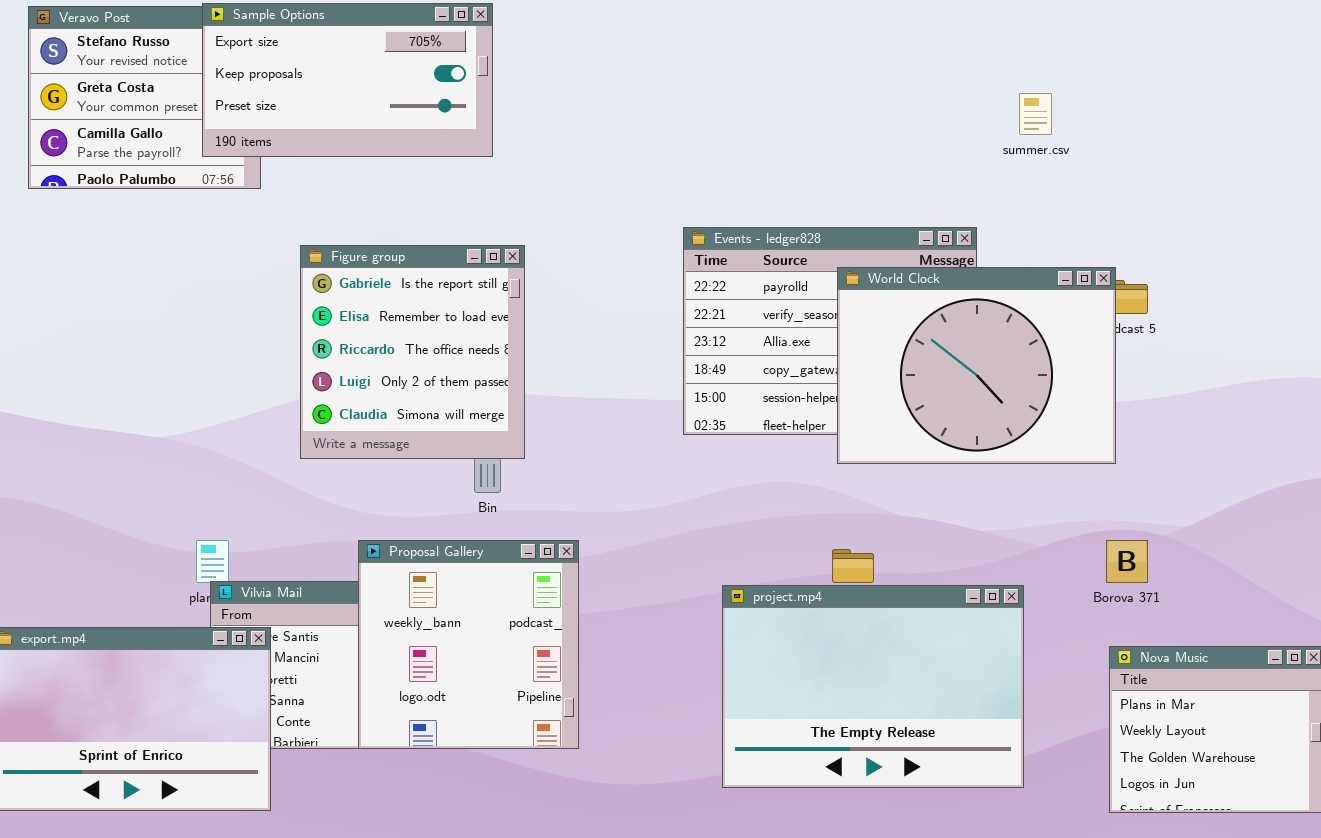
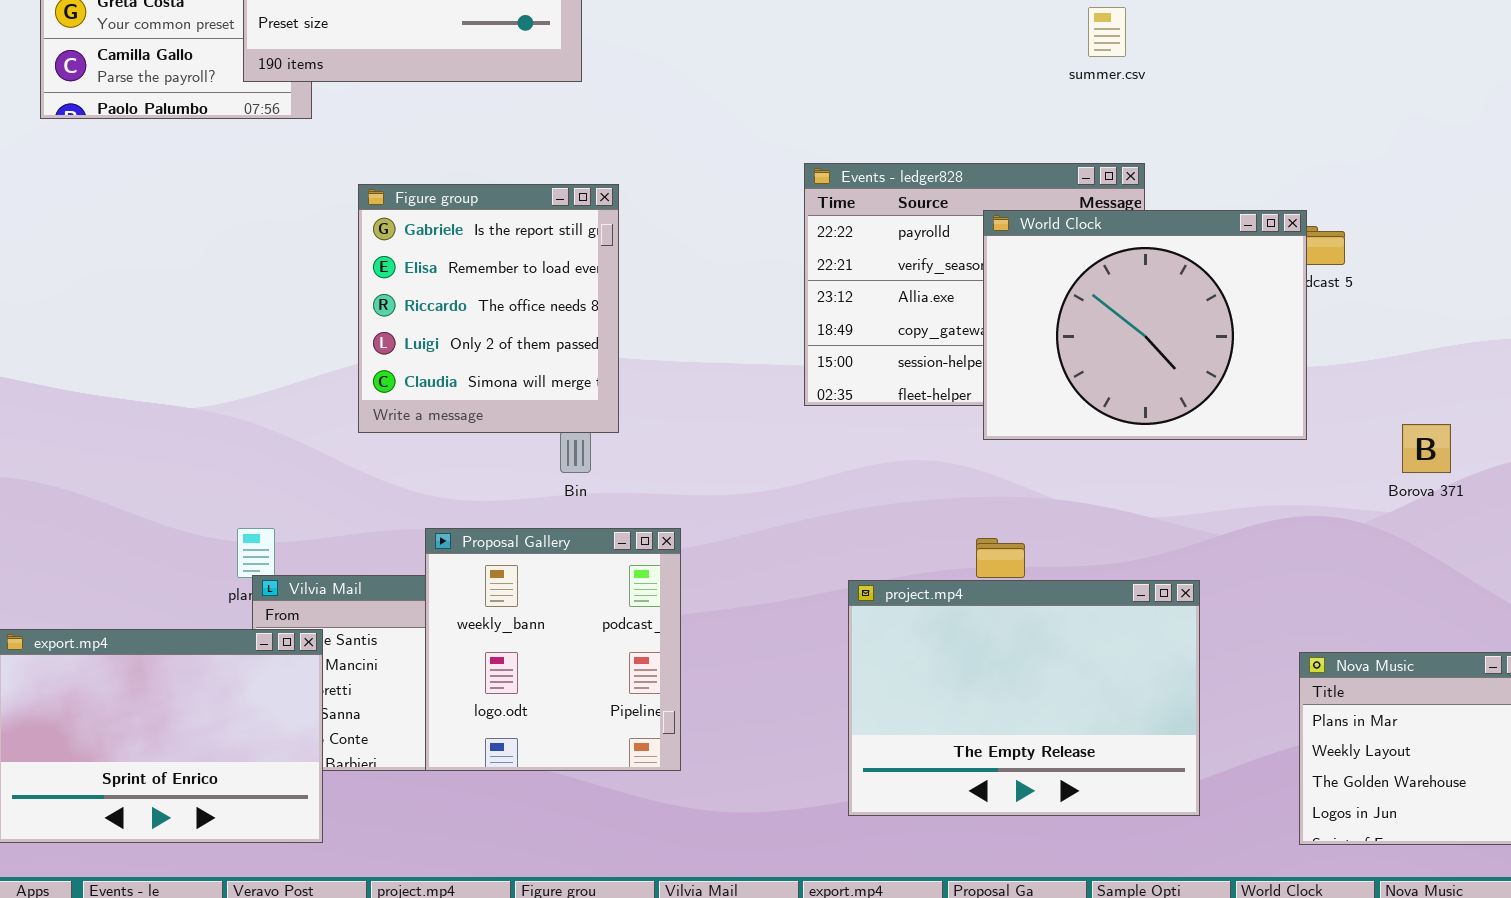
summer.csv: [1019,93,1052,135] -> [1088,7,1126,57], moved
Borova 371: [1106,540,1148,583] -> [1402,424,1451,473], moved

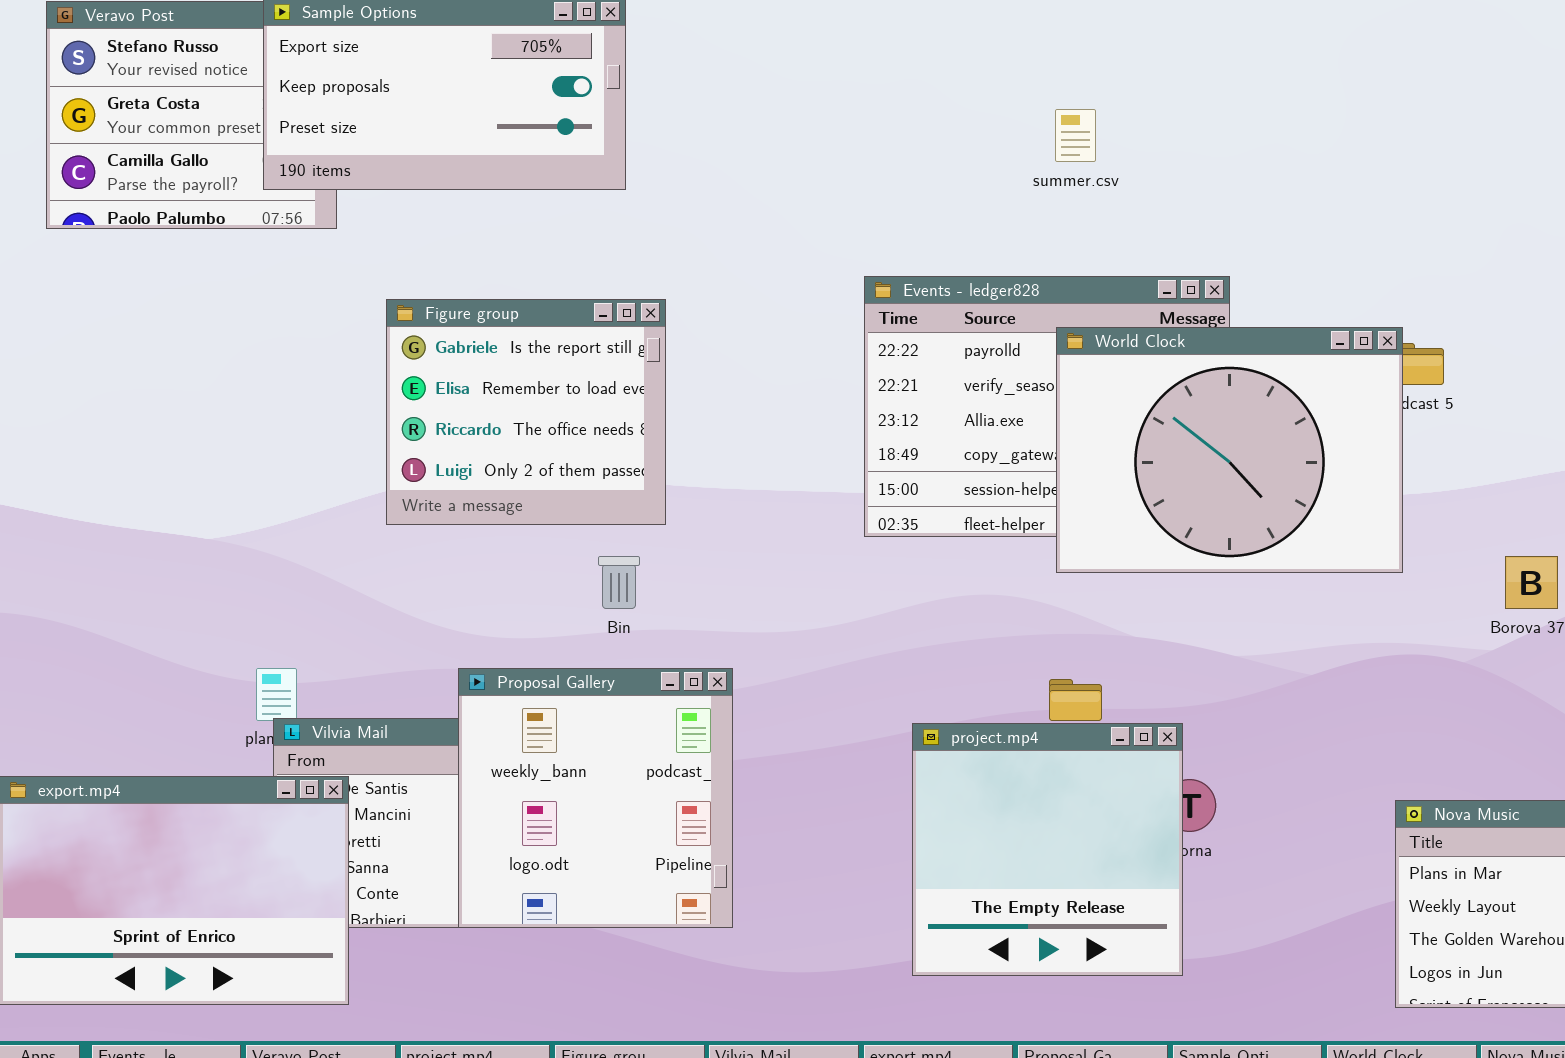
summer.csv: [1088,7,1126,57] -> [1055,109,1096,162], moved
Figure group: [358,184,619,433] -> [386,299,666,525], resized
project.mp4: [848,580,1200,816] -> [912,723,1183,976], resized

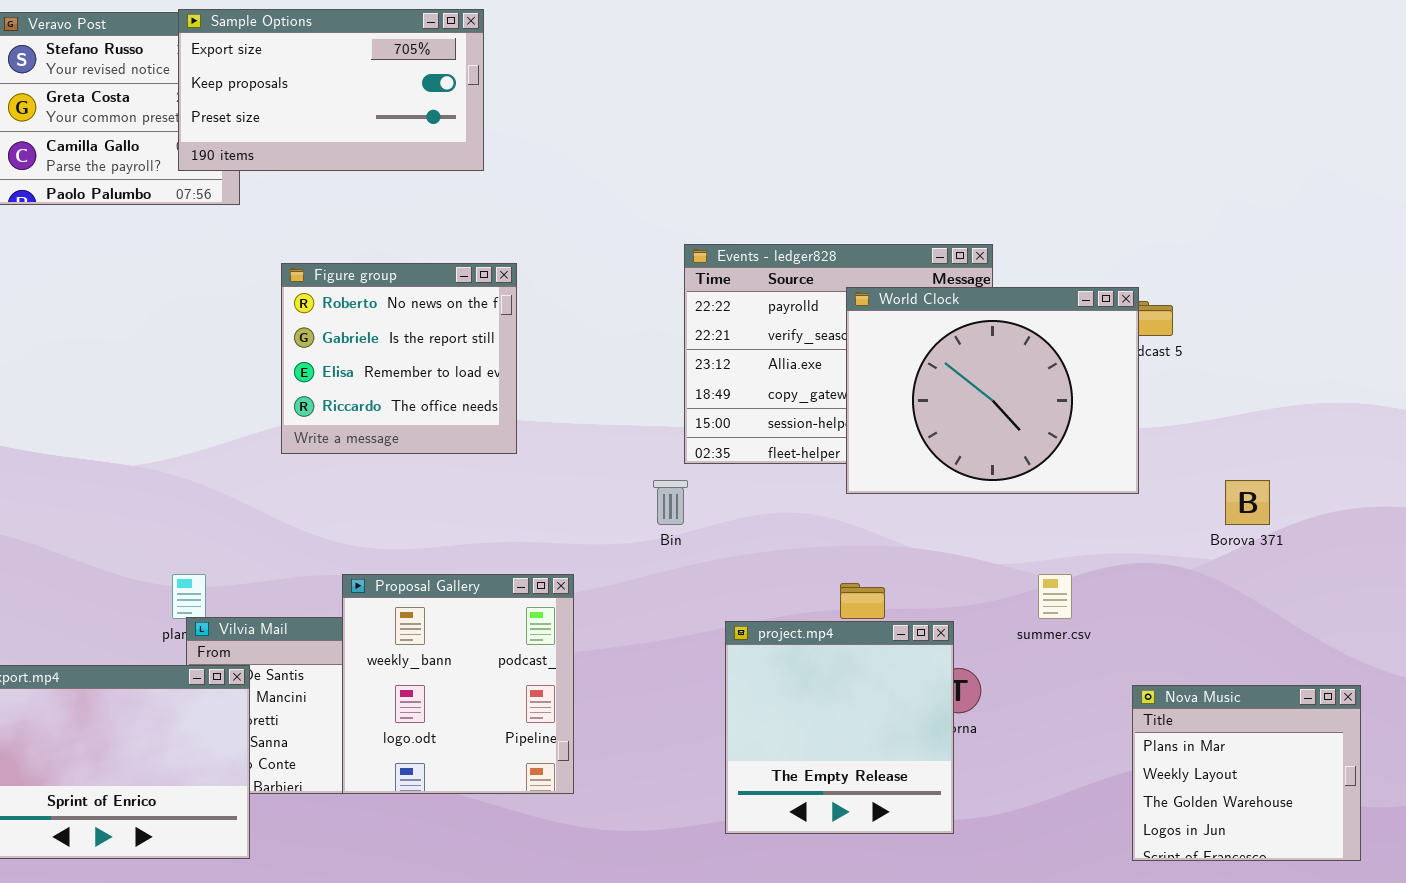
summer.csv: [1055,109,1096,162] -> [1038,574,1072,619], moved
Figure group: [386,299,666,525] -> [281,263,517,454], scrolled up 1 row
Bin: [598,556,640,609] -> [653,480,688,525], moved

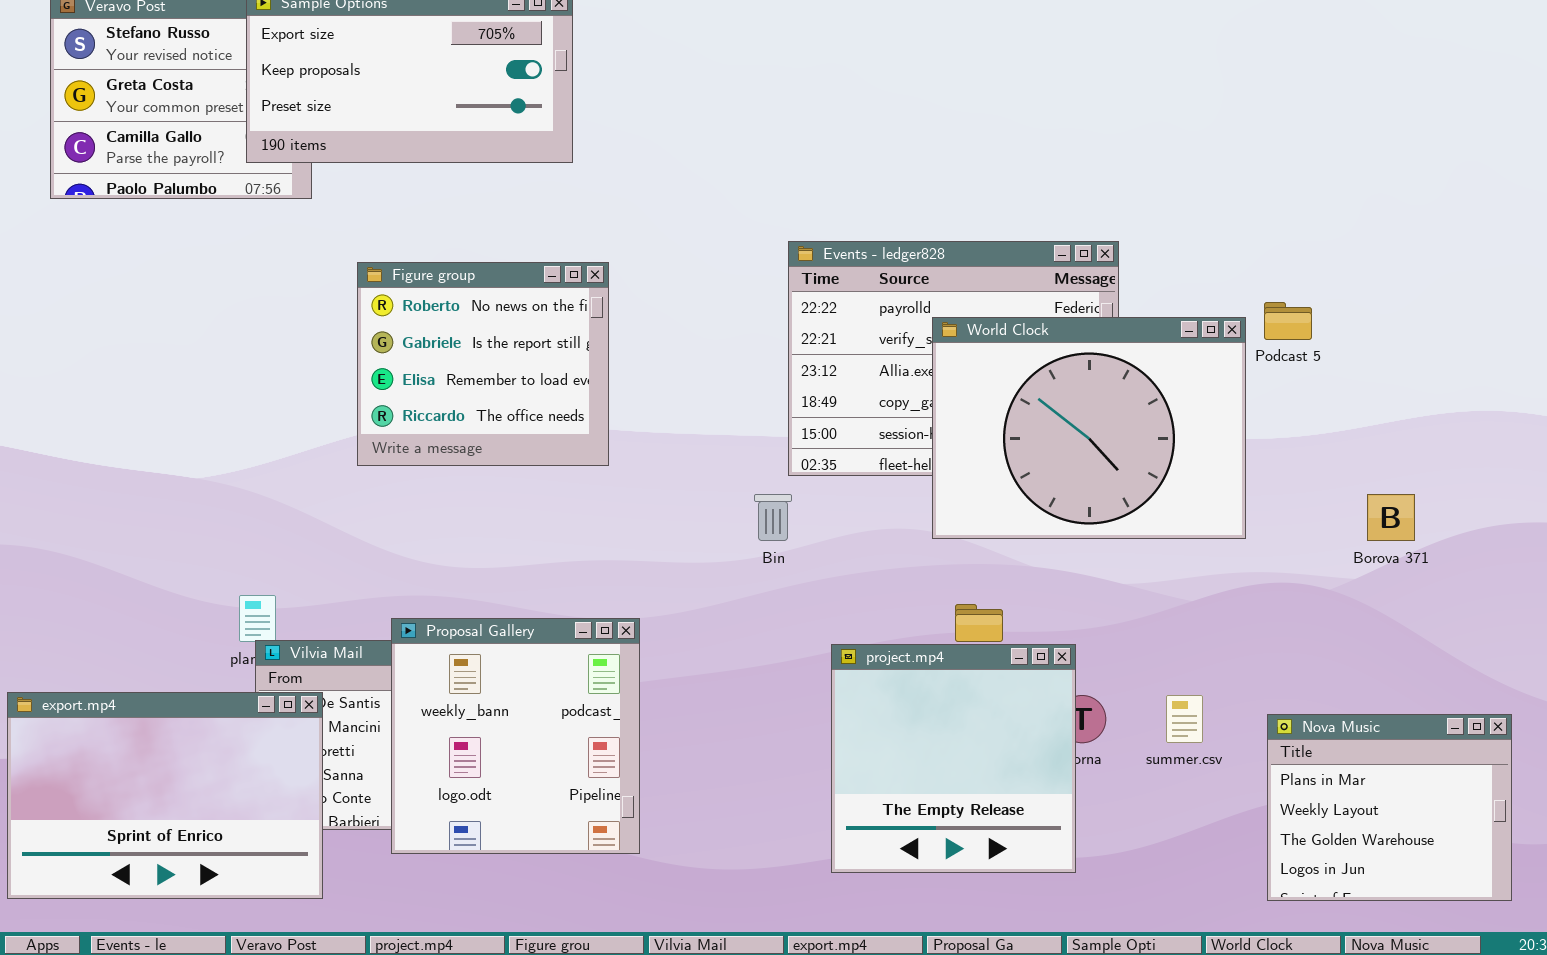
World Clock: [846,287,1139,494] -> [932,317,1246,539], moved
Proposal Gallery: [342,574,574,794] -> [391,618,640,854], moved
summer.csv: [1038,574,1072,619] -> [1166,695,1203,743], moved

